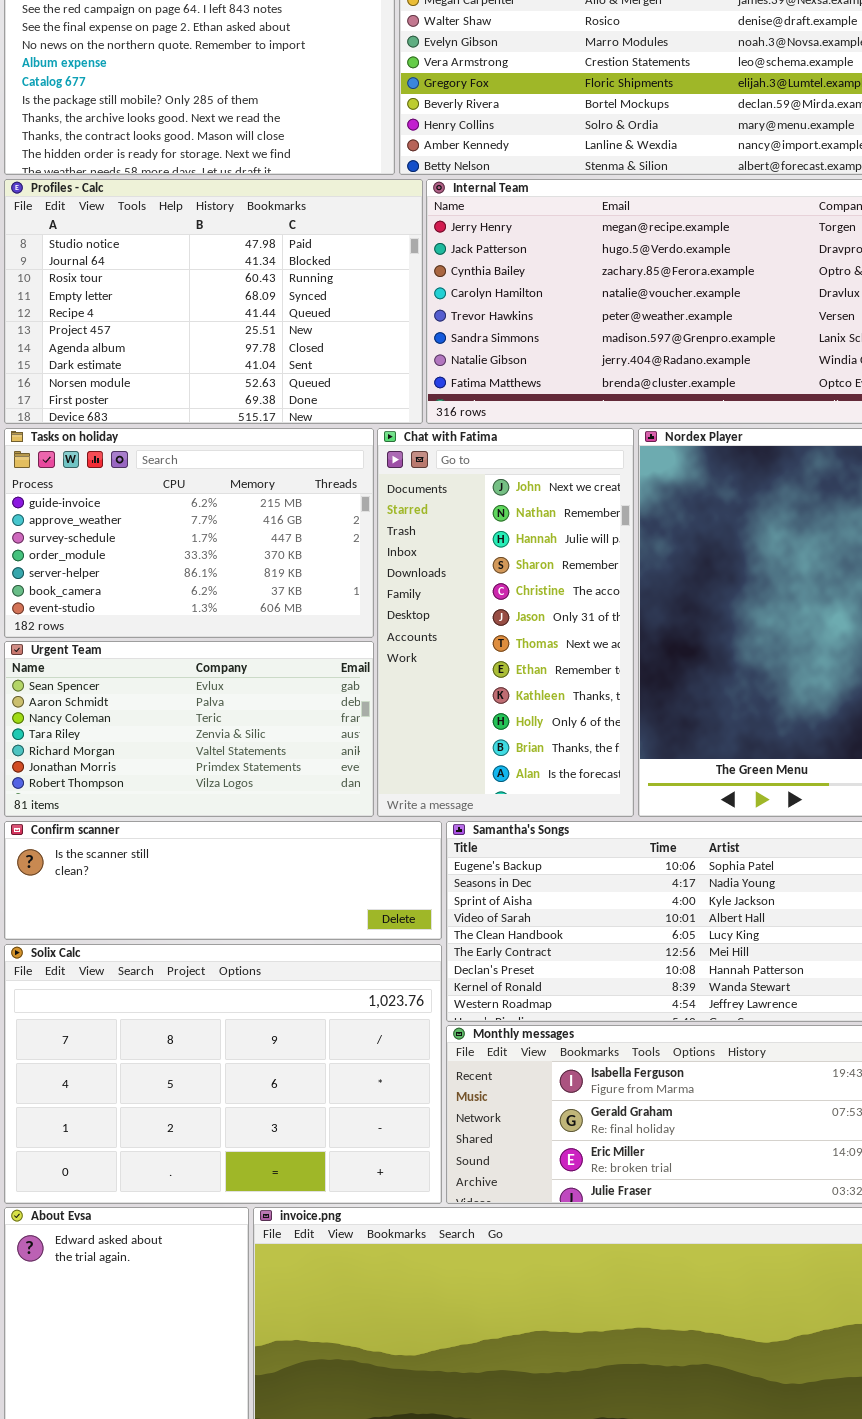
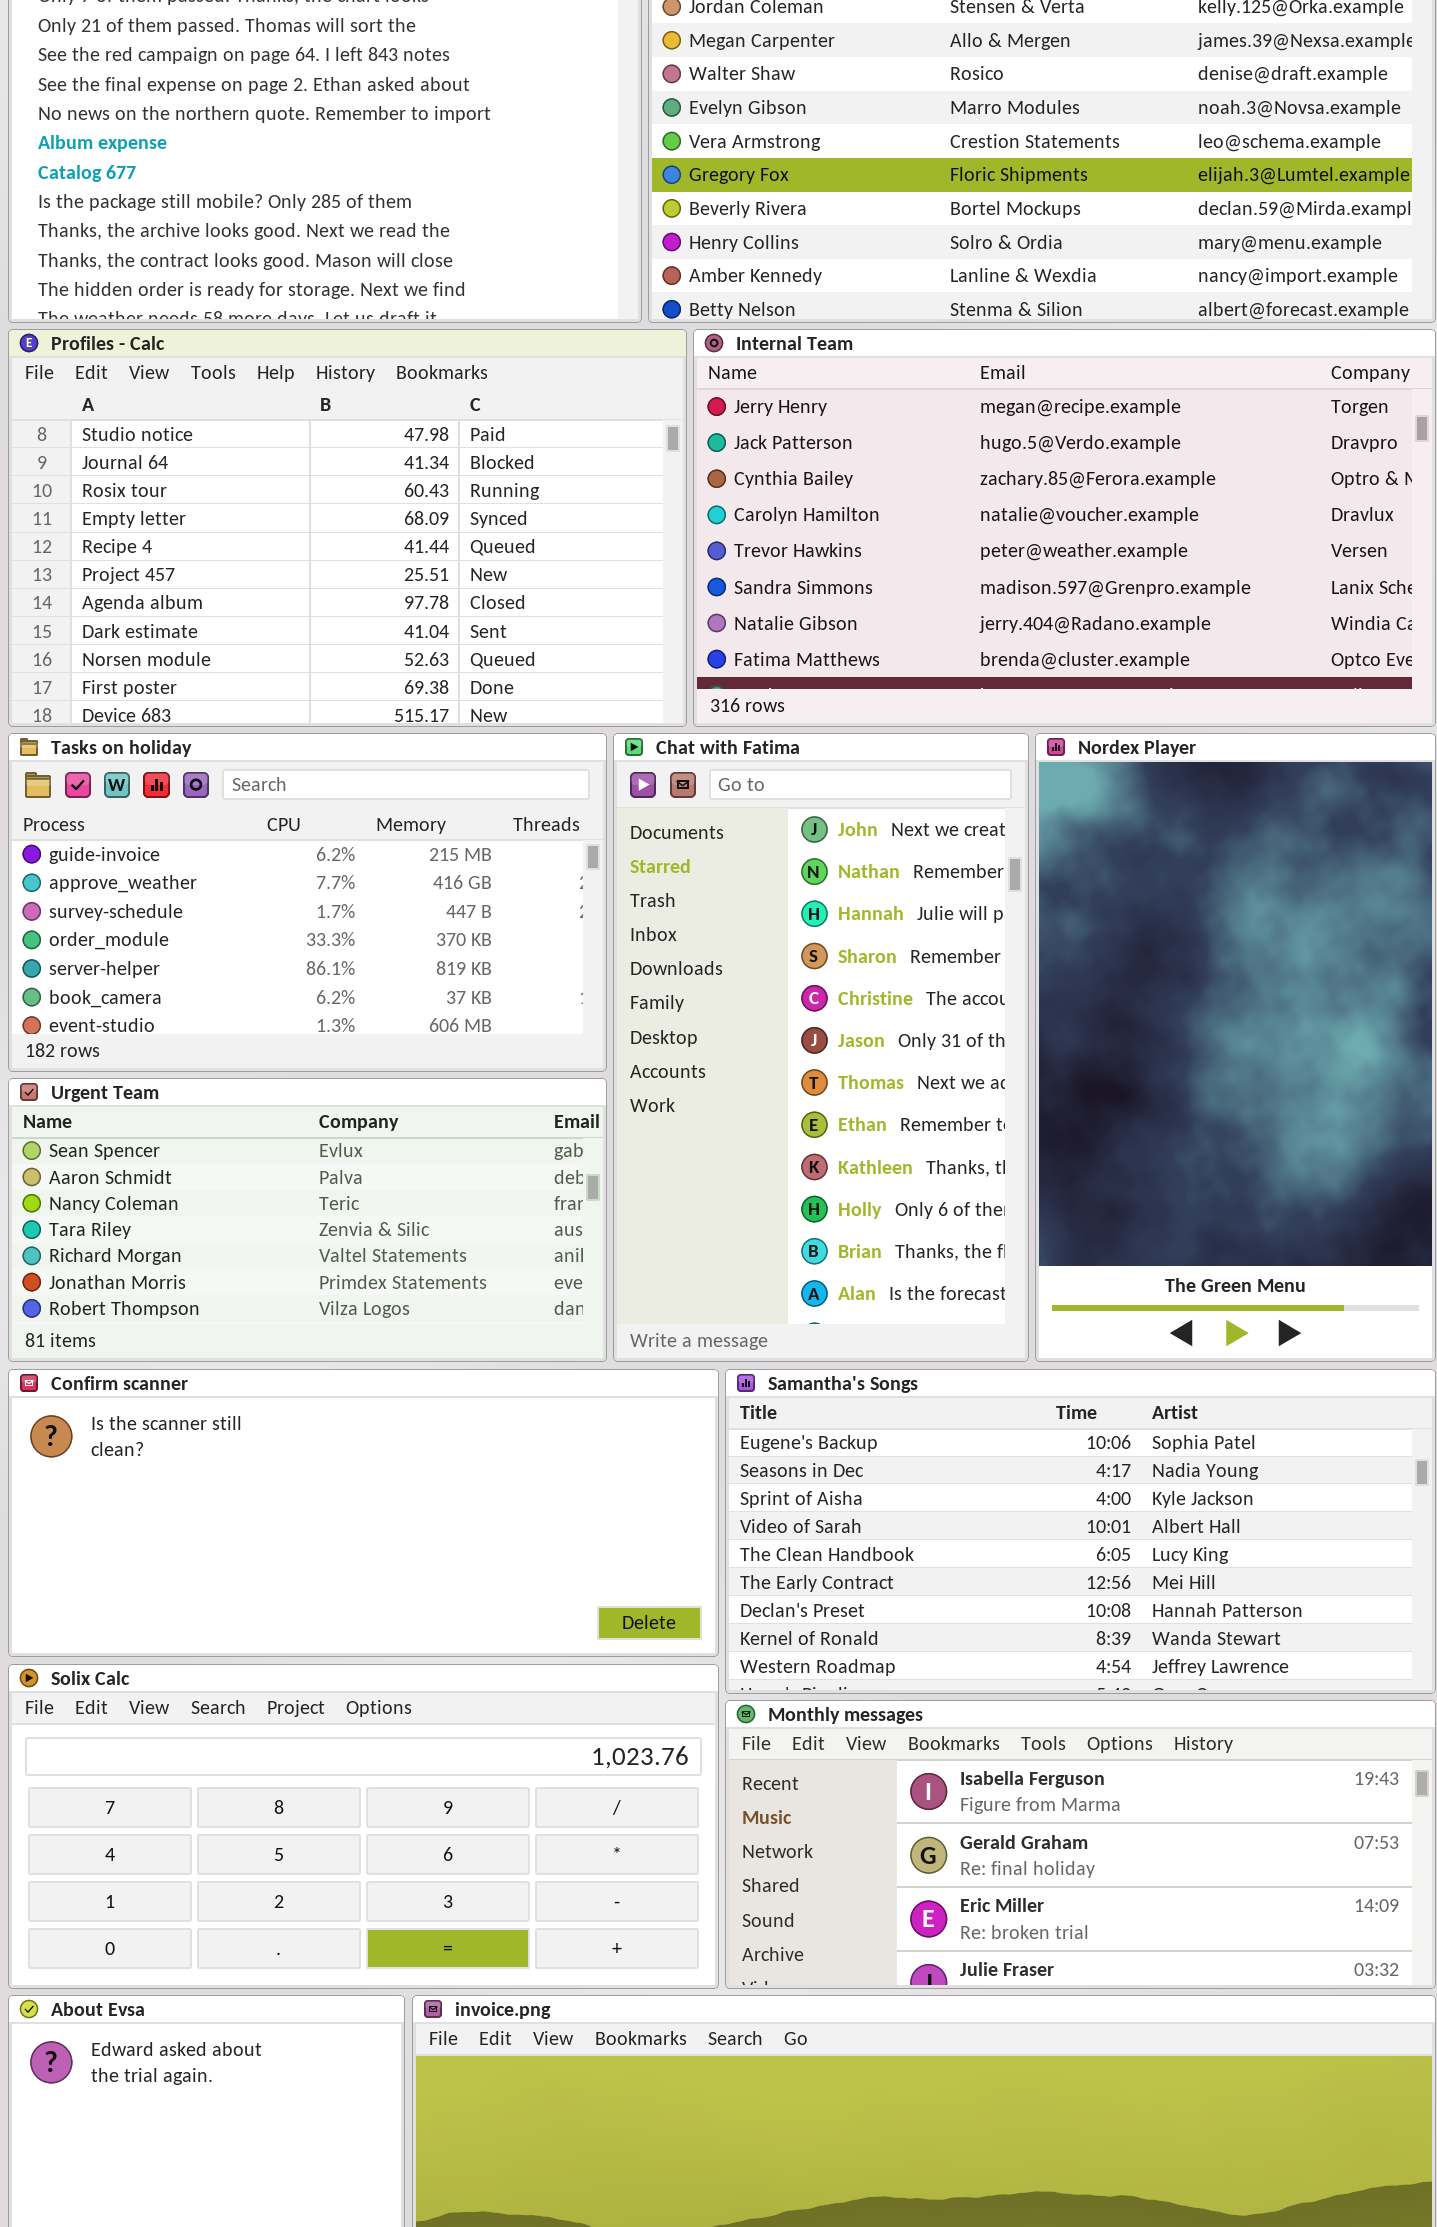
Confirm scanner: [4,821,442,940] -> [8,1369,719,1657], resized
Solix Calc: [4,944,442,1204] -> [8,1664,719,1989], resized

